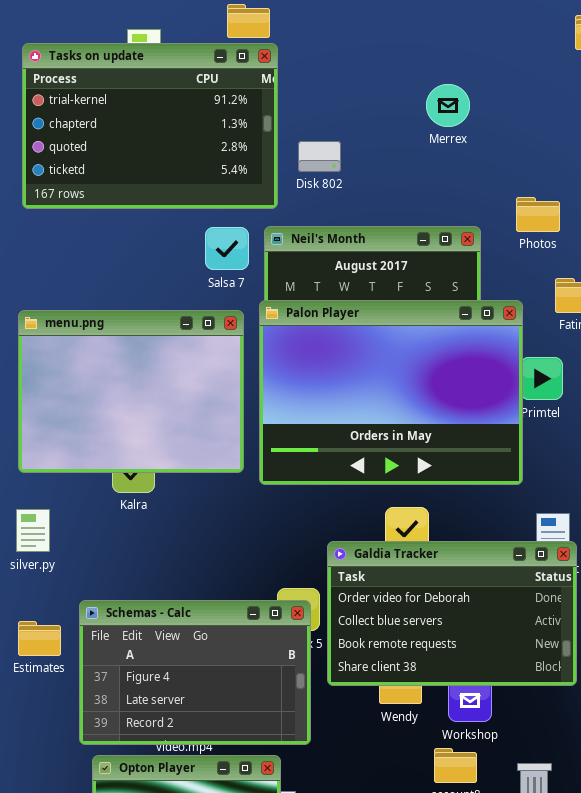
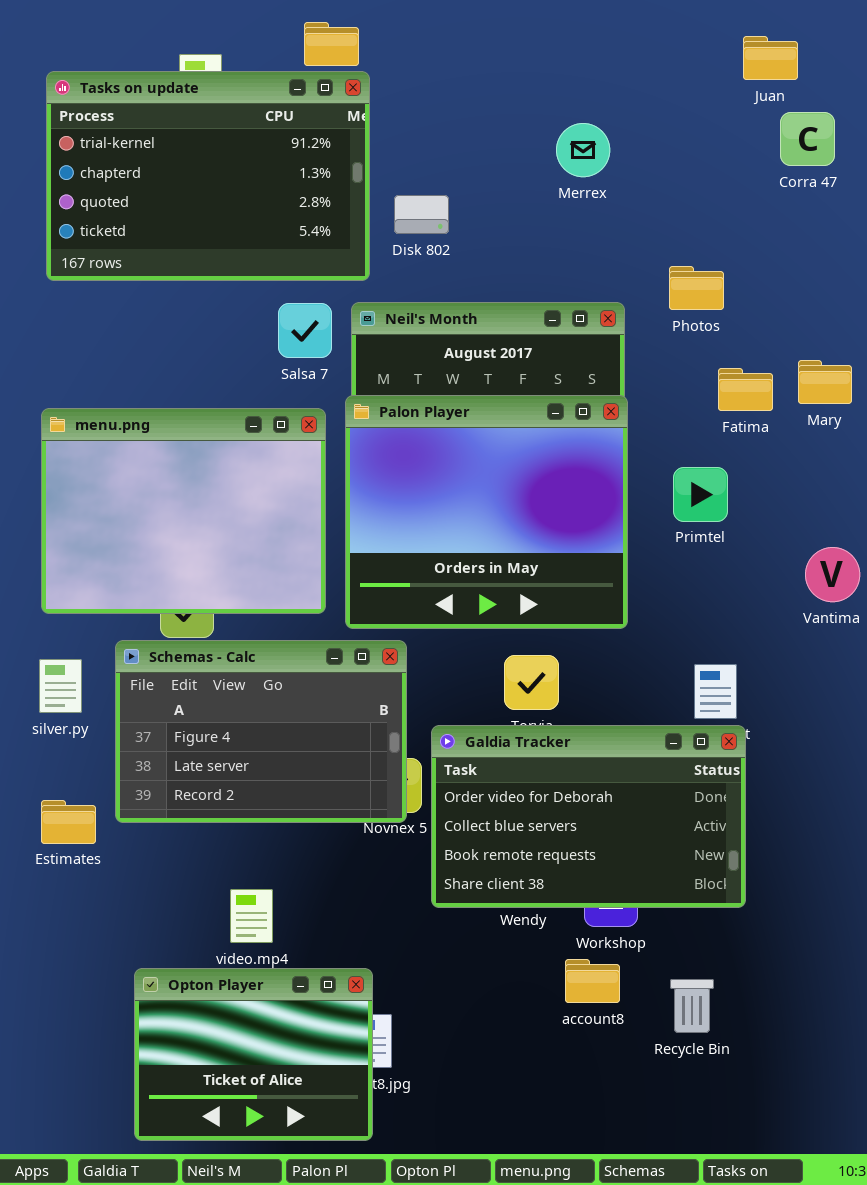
Palon Player: [259,300,523,485] -> [345,395,628,629], resized
Galdia Tracker: [327,541,577,686] -> [431,725,746,908], moved
Schemas - Calc: [79,600,311,745] -> [115,640,407,823], moved

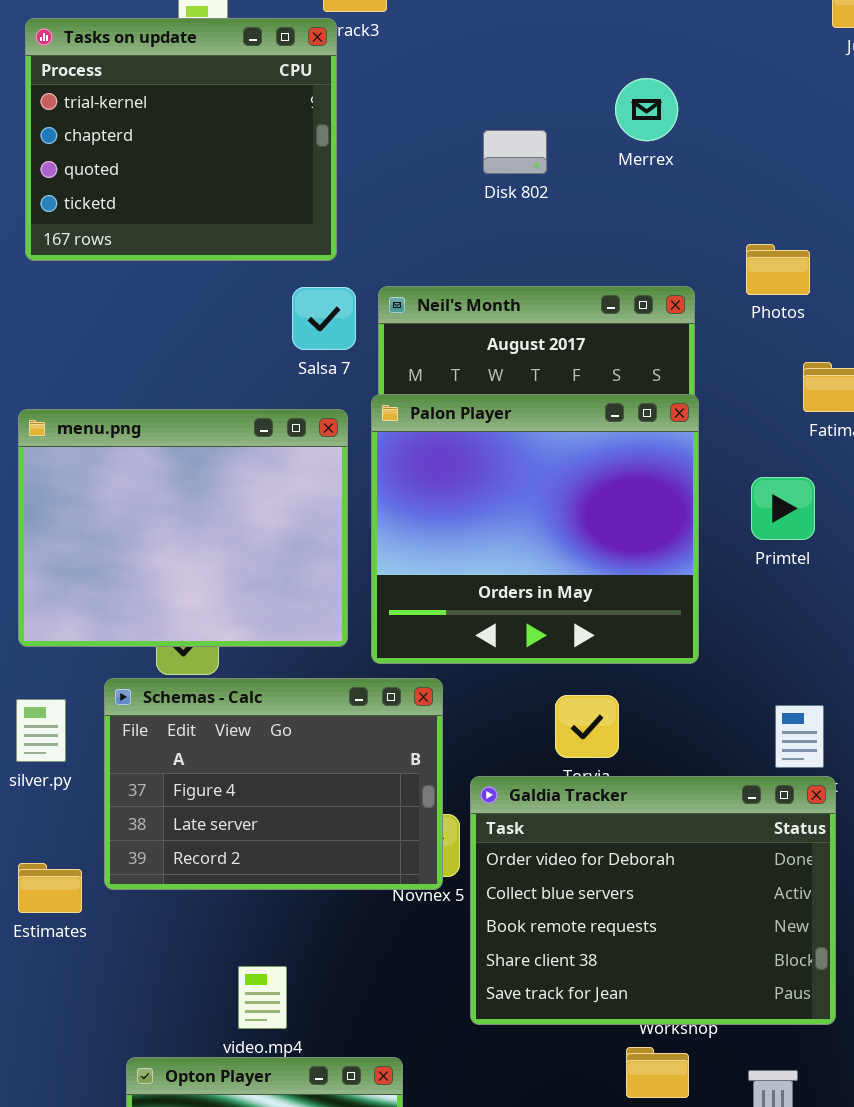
Tasks on update: [46,71,370,281] -> [25,18,337,261], resized
Disk 802: [394,195,449,234] -> [483,130,547,174], moved
Galdia Tracker: [431,725,746,908] -> [470,776,836,1025], resized

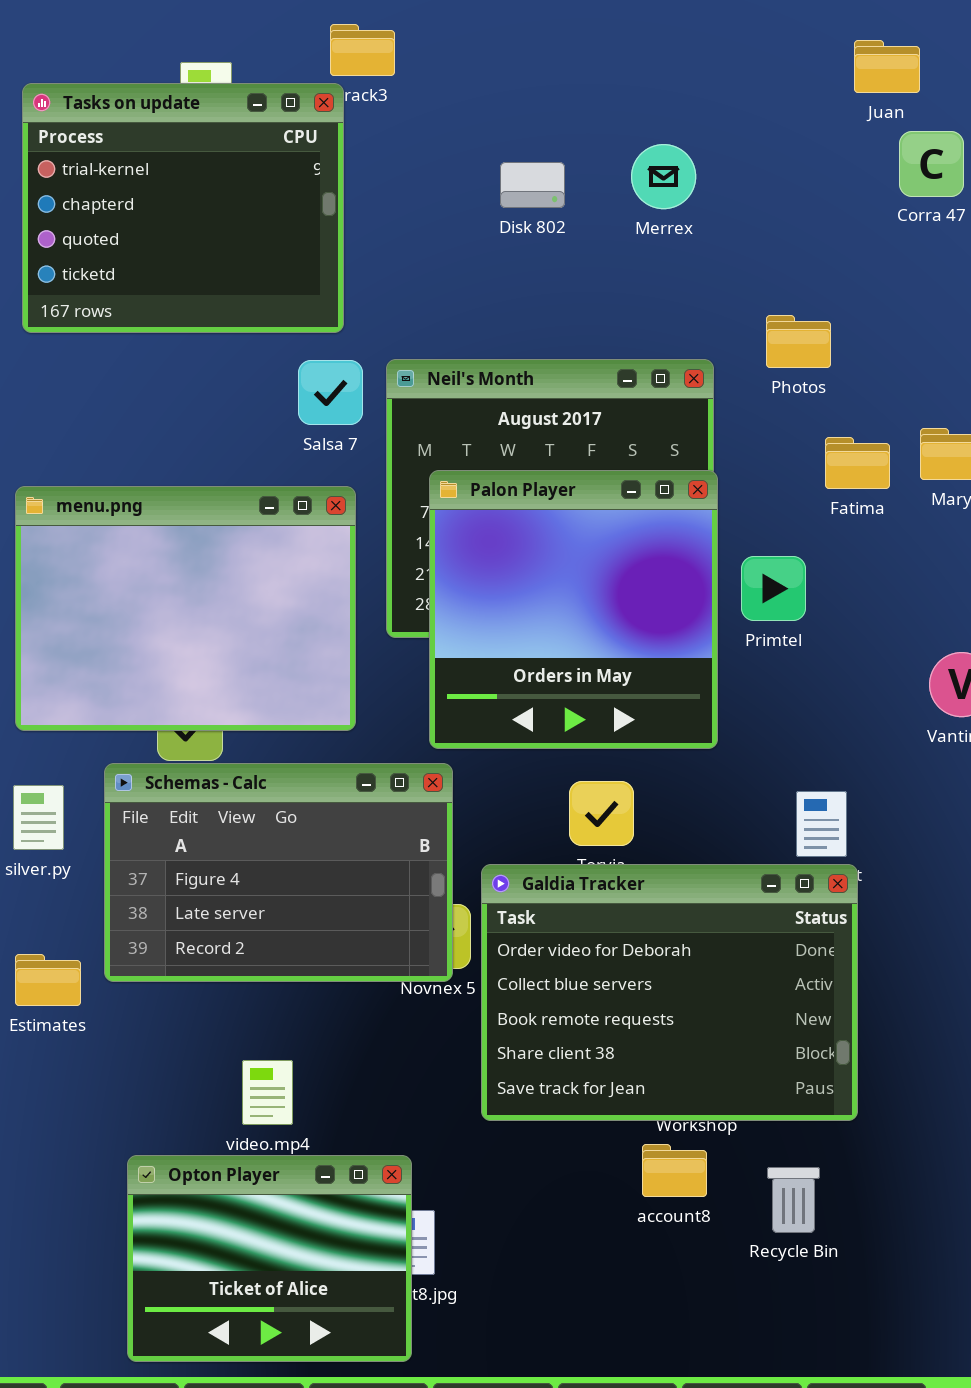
Disk 802: [483,130,547,174] -> [500,162,565,208], moved
Palon Player: [371,394,699,664] -> [429,470,718,749], resized
Primtel: [751,477,815,540] -> [741,556,806,621], moved

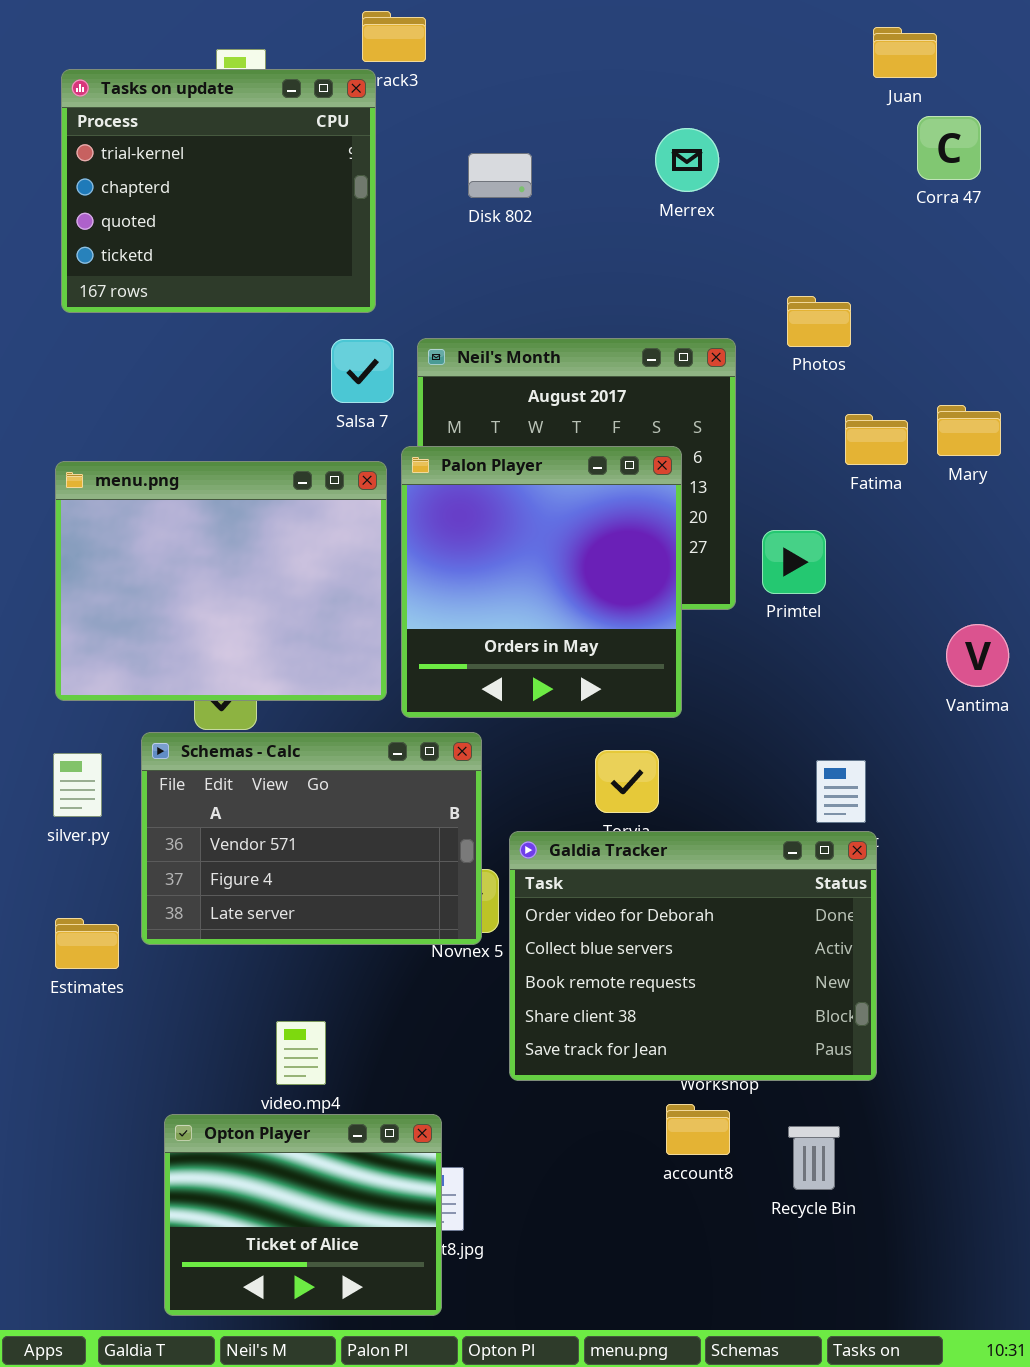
Disk 802: [500,162,565,208] -> [468,153,532,198], moved
Palon Player: [429,470,718,749] -> [401,446,682,718], moved
Schemas - Calc: [104,763,453,982] -> [141,732,482,945], scrolled up 1 row

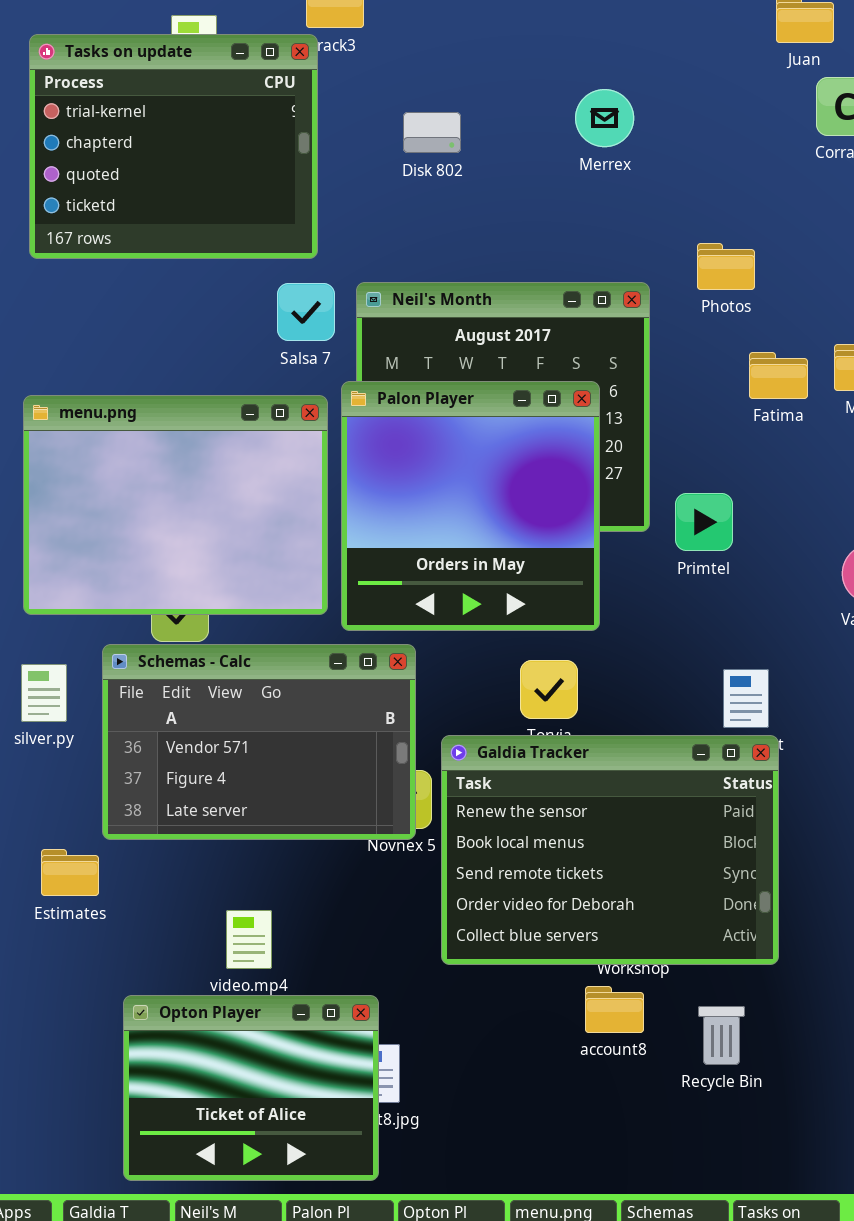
Primtel: [762,530,826,594] -> [675,493,733,551], moved
Galdia Tracker: [509,831,877,1081] -> [441,735,779,965], scrolled up 3 rows
Estimates: [55,918,119,969] -> [41,849,99,896], moved

